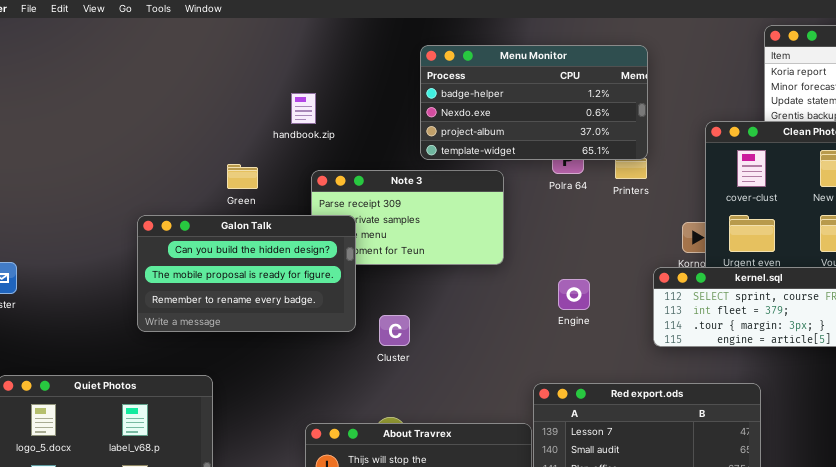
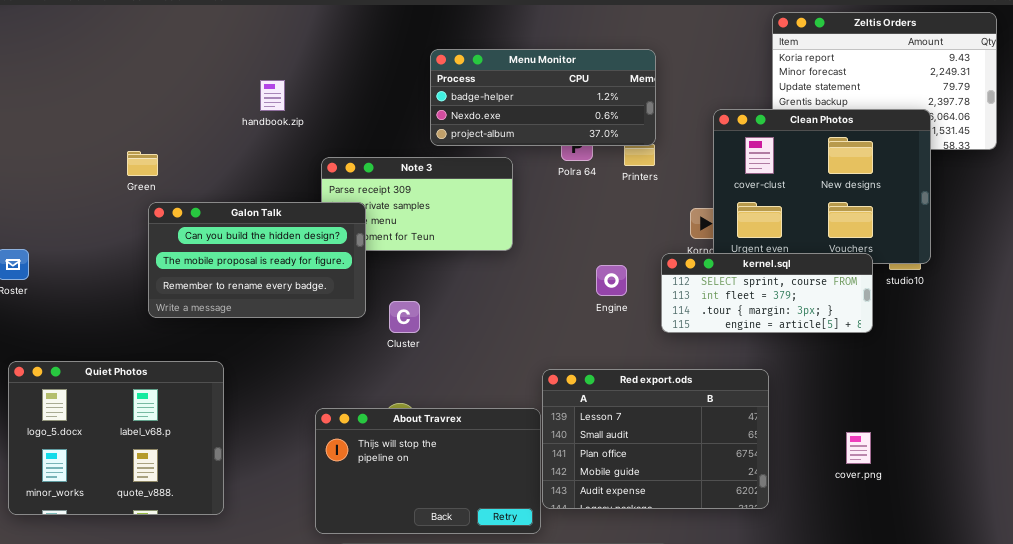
Menu Monitor: [420,45,648,160] -> [430,49,656,146], resized
handbook.zip: [291,93,316,124] -> [260,80,285,111], moved
Green: [227,164,258,189] -> [127,151,158,176], moved
Engine: [558,279,590,310] -> [596,265,627,296], moved

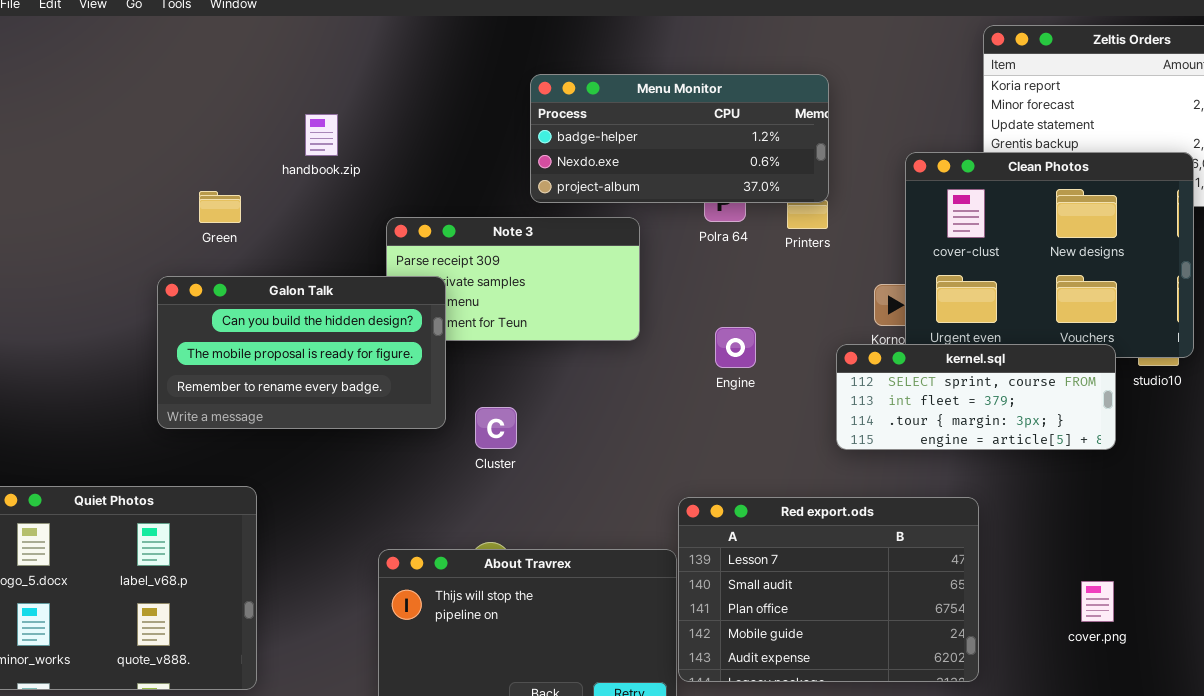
Green: [127,151,158,176] -> [199,191,241,223], moved
Engine: [596,265,627,296] -> [715,327,756,368], moved

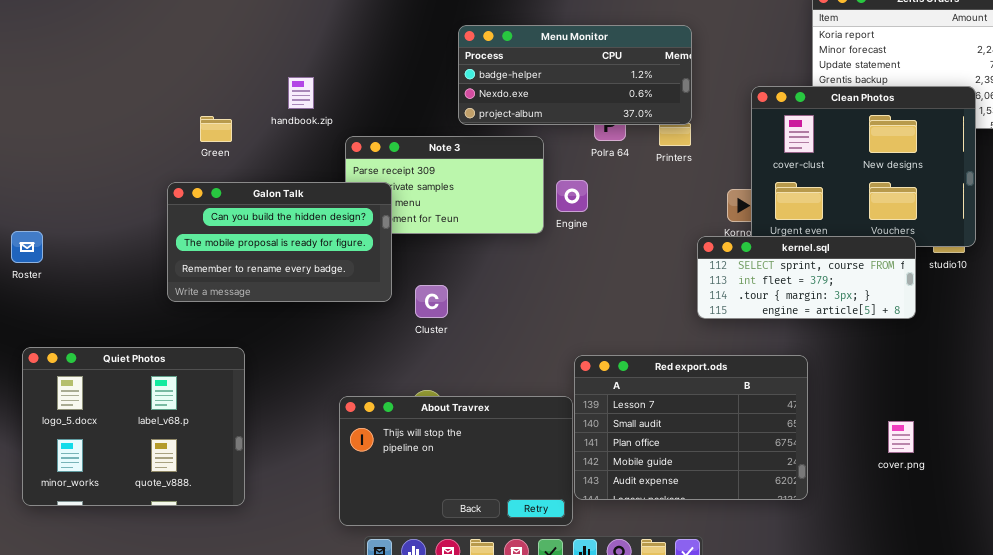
handbook.zip: [305,114,338,156] -> [288,77,314,109], moved
Engine: [715,327,756,368] -> [556,180,588,212], moved

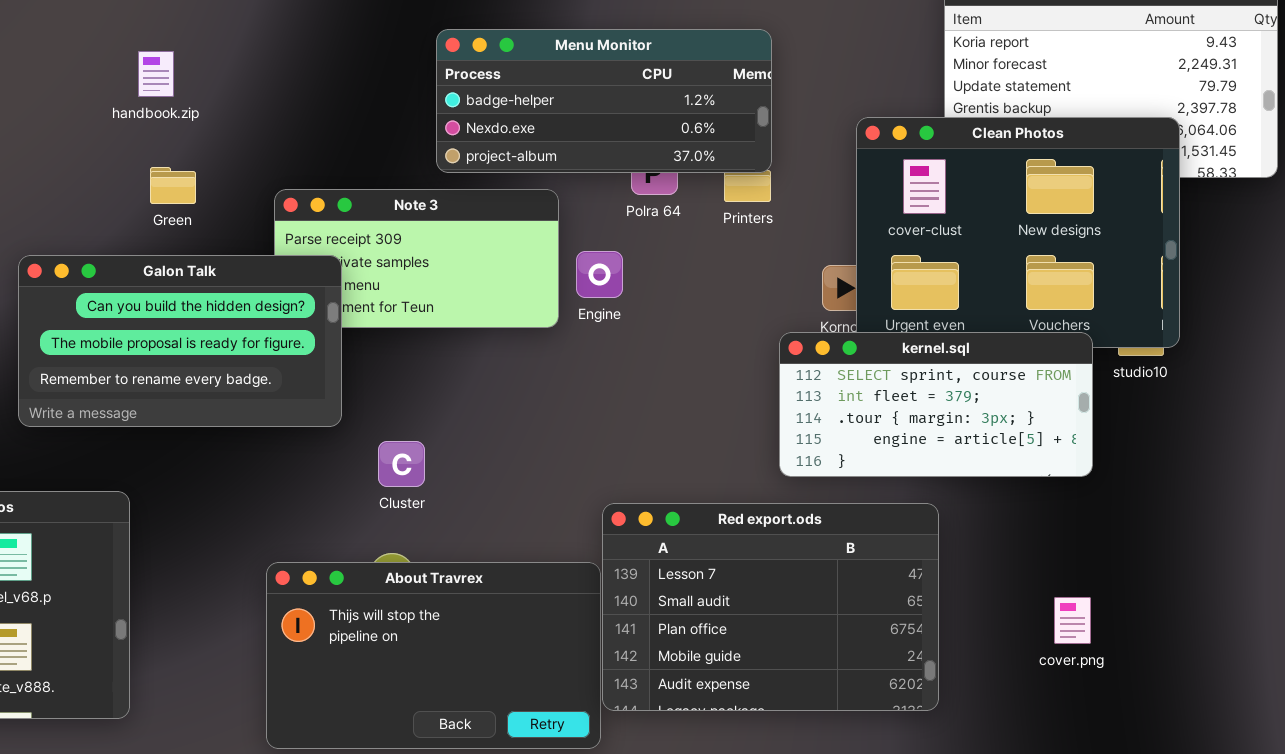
handbook.zip: [288,77,314,109] -> [138,51,174,97], moved
Green: [200,116,232,142] -> [150,167,196,204], moved
kernel.sql: [697,236,916,319] -> [779,332,1093,477], resized
Cluster: [415,285,448,318] -> [378,441,425,487], moved

